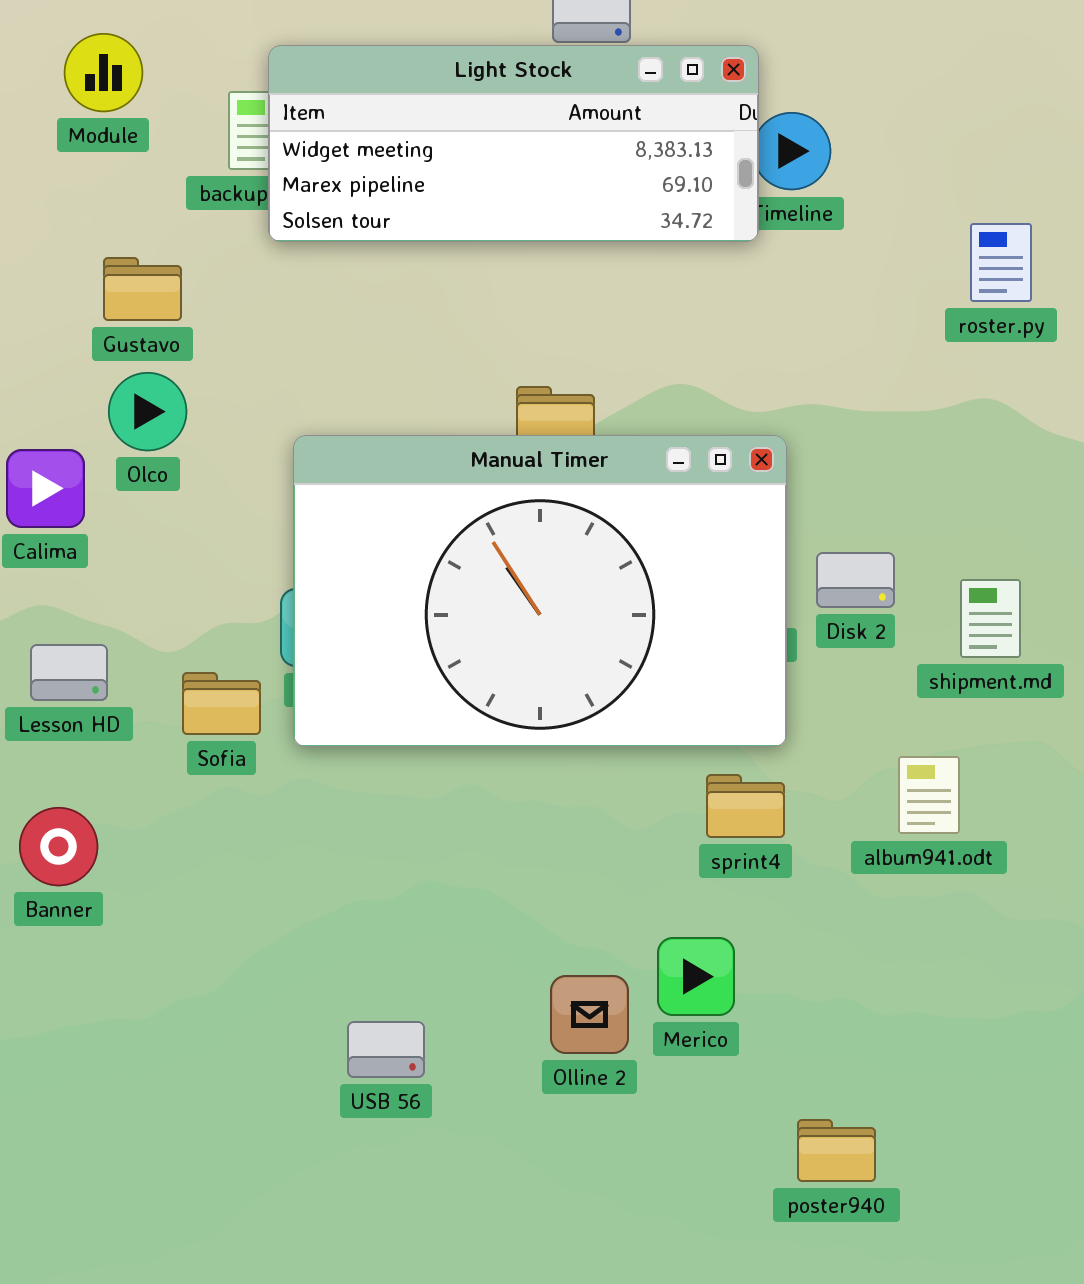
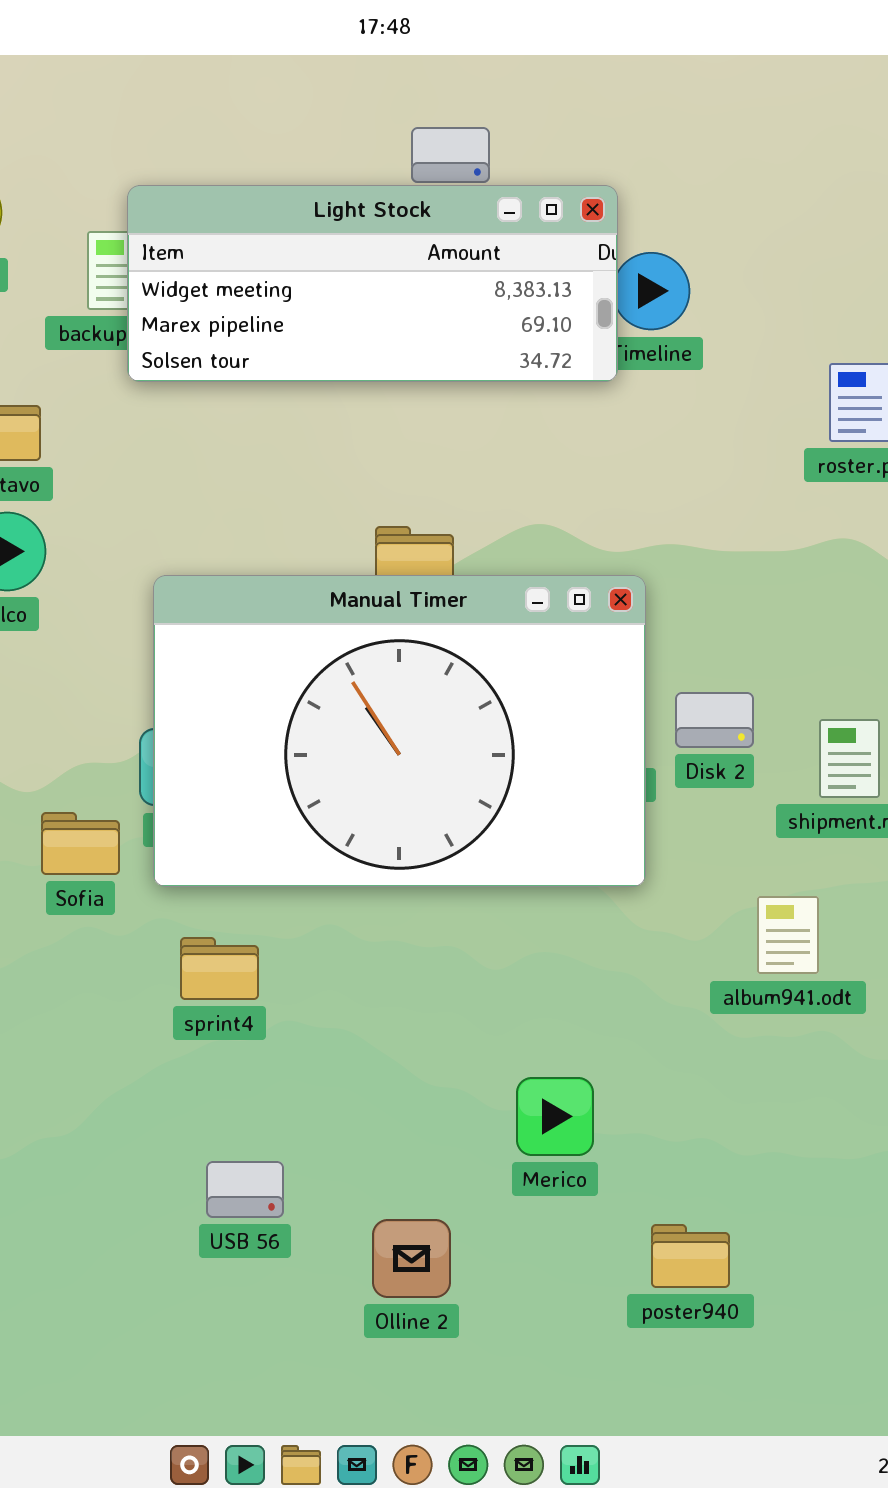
sprint4: [706,774,785,838] -> [180,937,259,1000], moved
Olline 2: [550,975,629,1054] -> [372,1219,451,1298], moved
poster940: [797,1119,876,1182] -> [651,1224,730,1288], moved

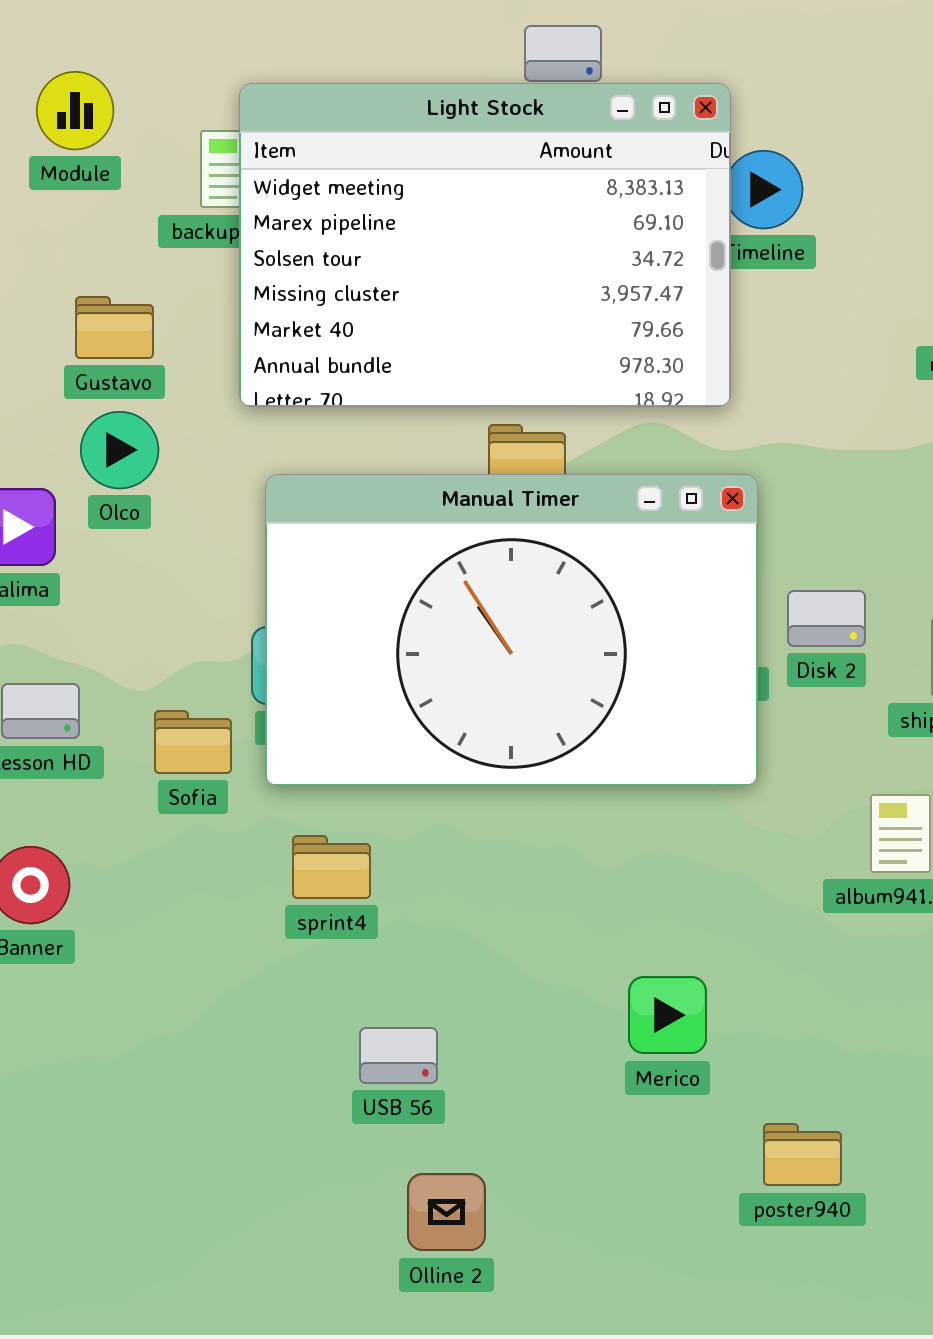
Light Stock: [127,185,618,382] -> [239,83,731,407], resized
USB 56: [206,1161,284,1218] -> [359,1027,438,1084], moved
Olline 2: [372,1219,451,1298] -> [407,1173,486,1251], moved

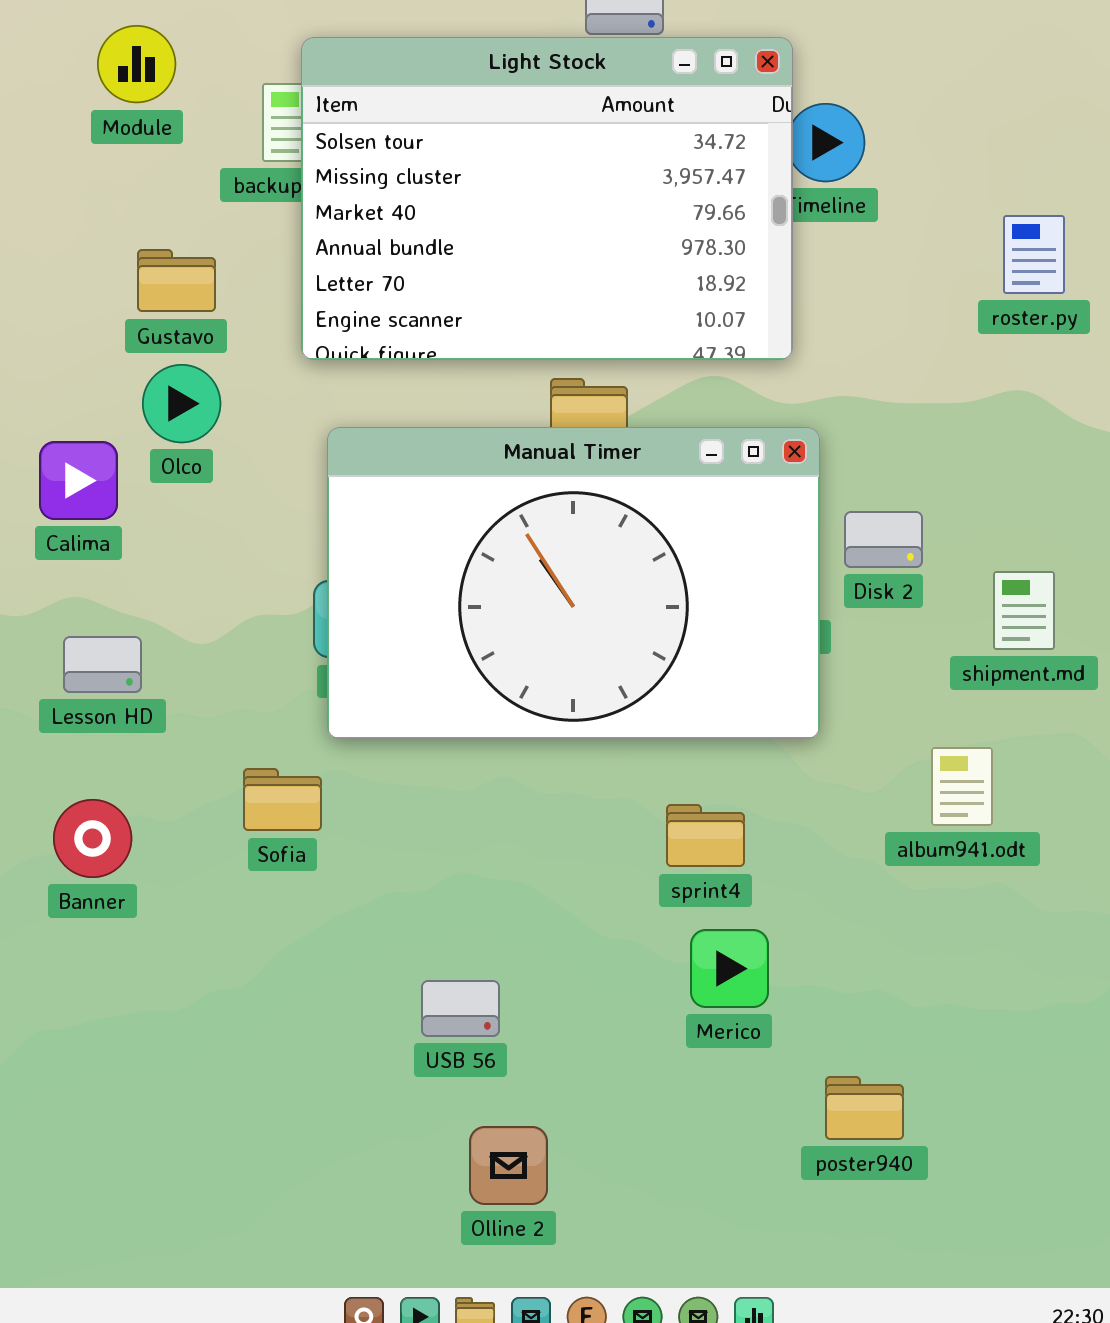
Light Stock: [239,83,731,407] -> [301,37,793,360], scrolled down 2 rows
Disk 2: [787,590,866,647] -> [844,511,923,568], moved
Sofia: [154,710,232,774] -> [243,768,322,831], moved
sprint4: [292,835,371,899] -> [666,804,745,867], moved

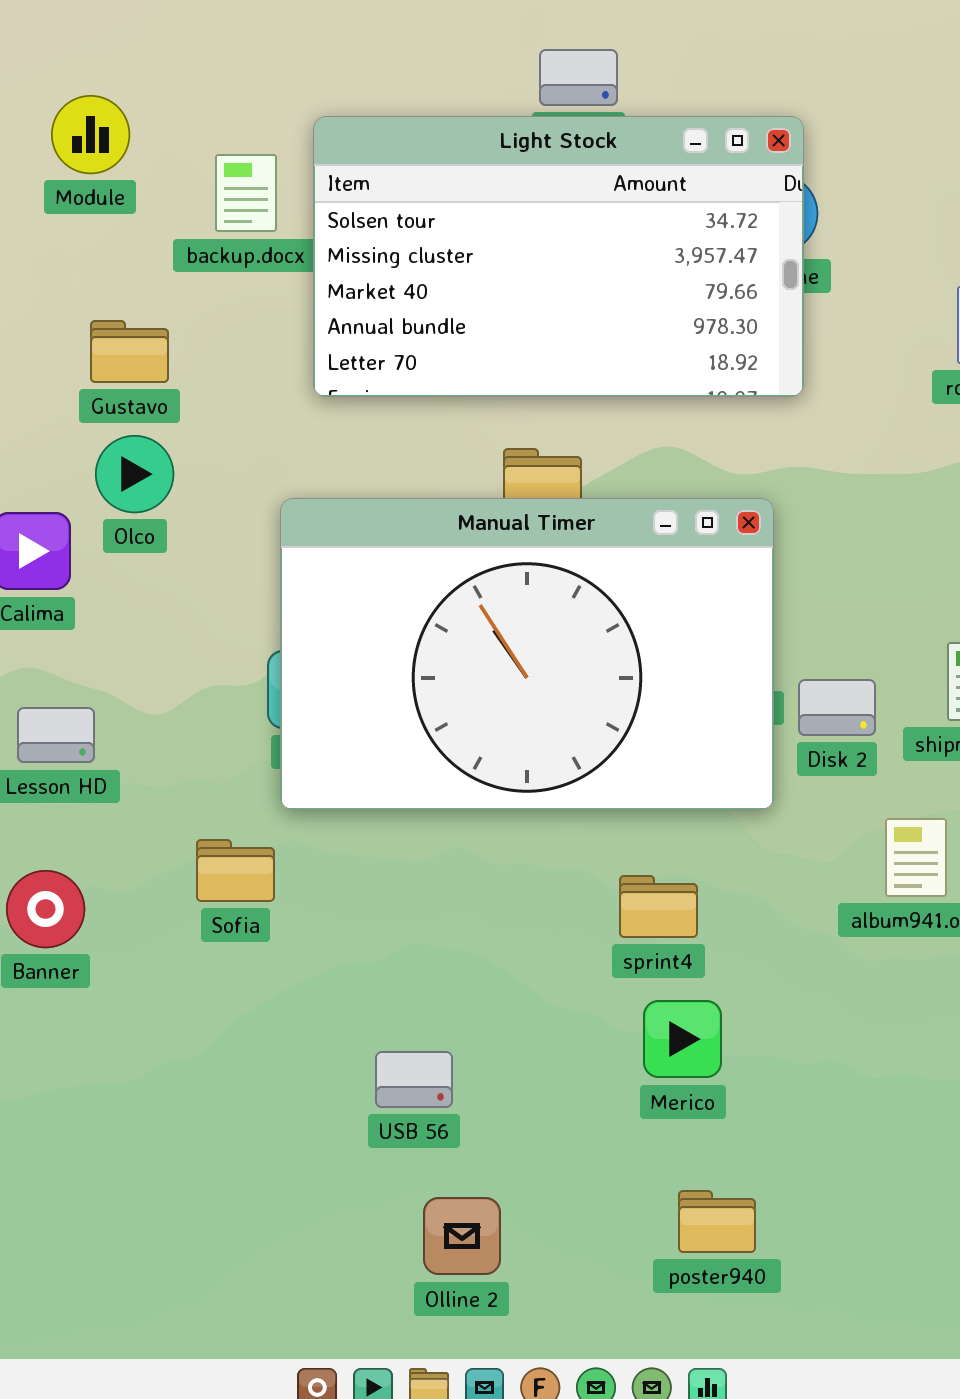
Light Stock: [301,37,793,360] -> [313,116,804,397], moved, resized
Disk 2: [844,511,923,568] -> [798,679,876,736], moved
poster940: [825,1076,904,1140] -> [678,1190,756,1253], moved

